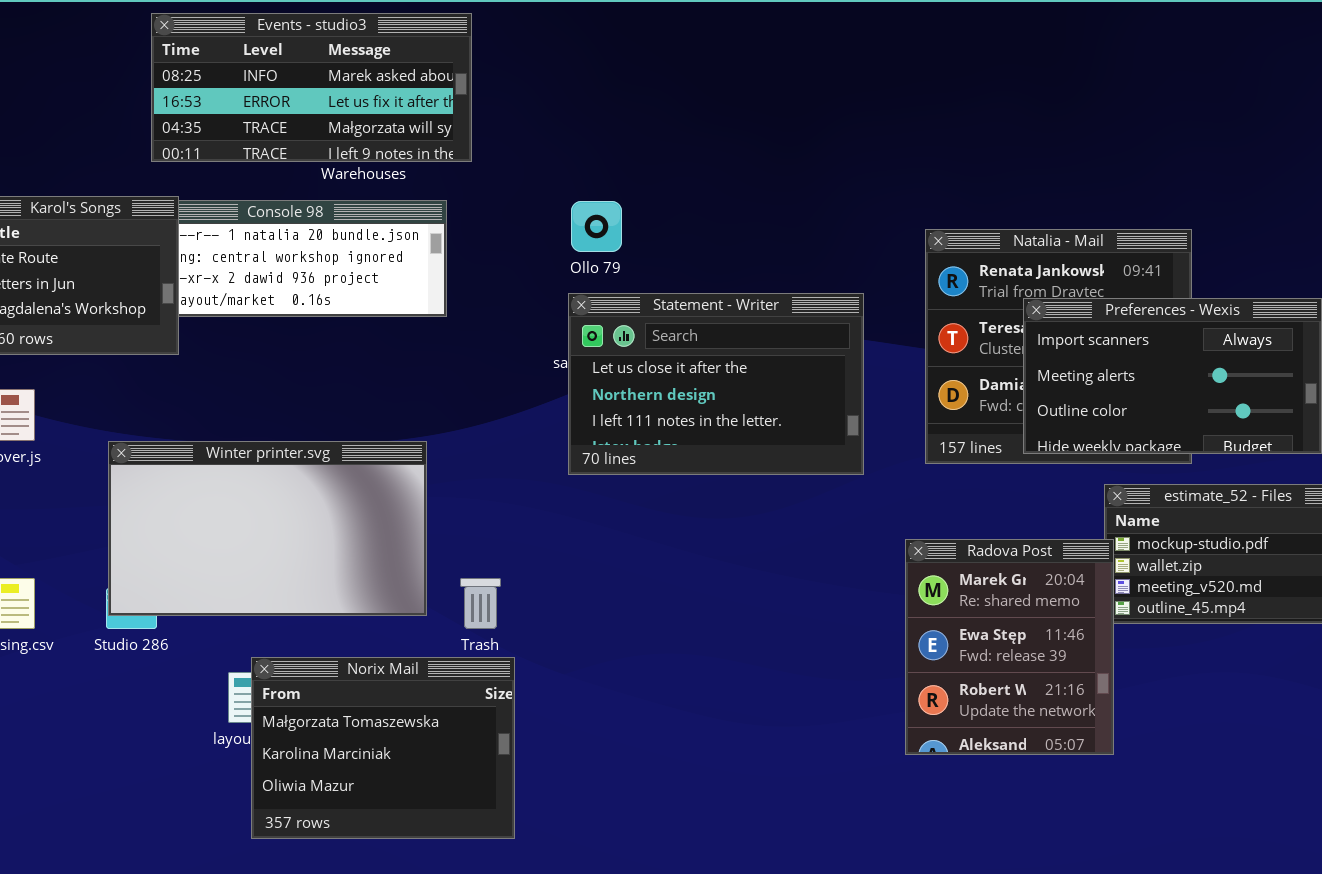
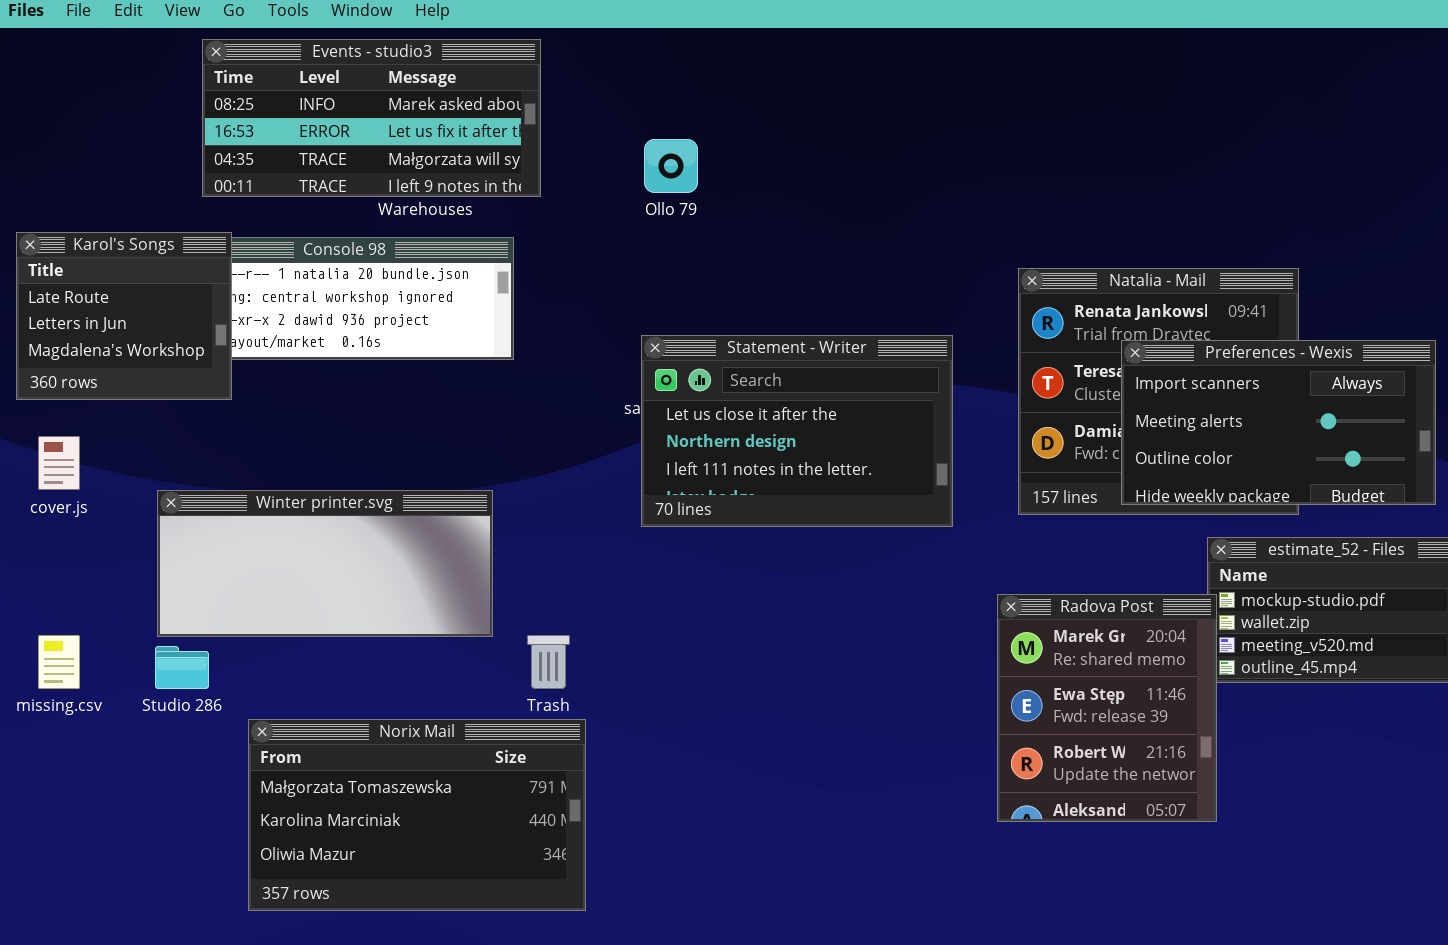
Ollo 79: [571,201,622,252] -> [644,139,698,193], moved
Winter printer.svg: [108,441,427,616] -> [157,490,493,637], resized
Norix Mail: [251,657,515,839] -> [248,719,586,911], resized

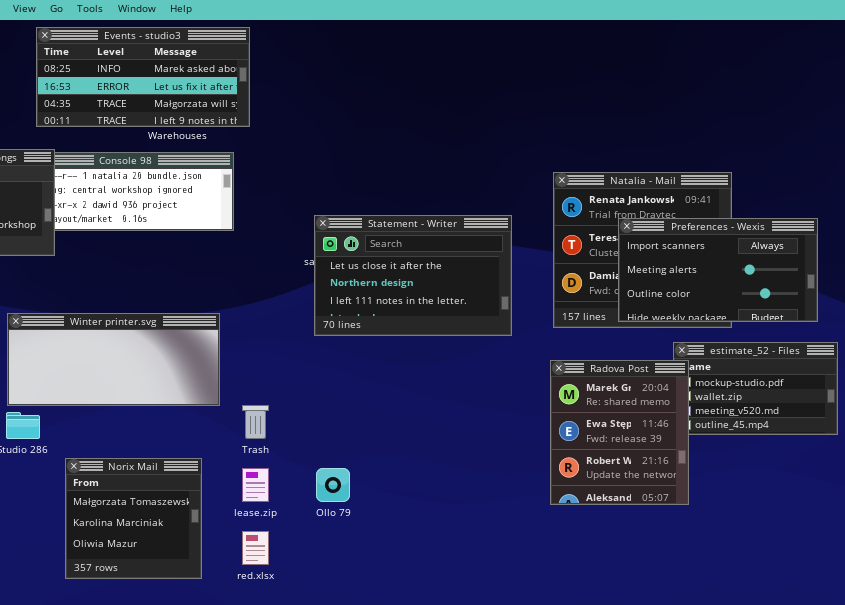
Ollo 79: [644,139,698,193] -> [316,468,350,502], moved
Radova Post: [997,594,1217,822] -> [550,360,689,505], moved
Norix Mail: [248,719,586,911] -> [65,458,202,579], resized

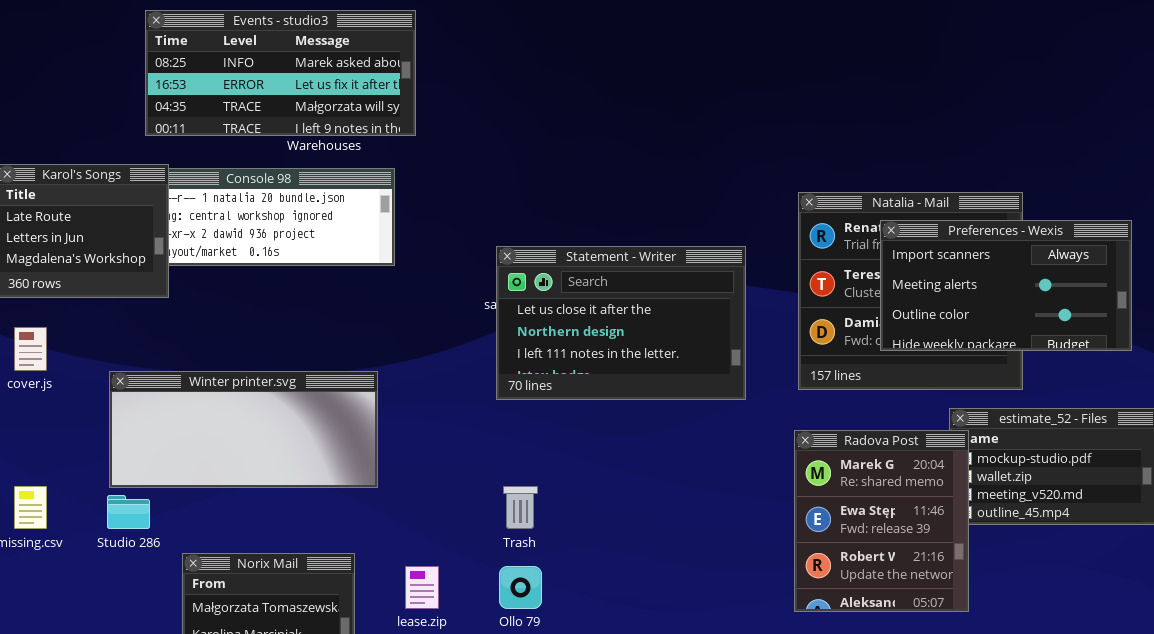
Preferences - Wexis: [618,218,818,322] -> [880,220,1132,351], moved
Trash: [242,405,269,439] -> [503,486,538,529], moved

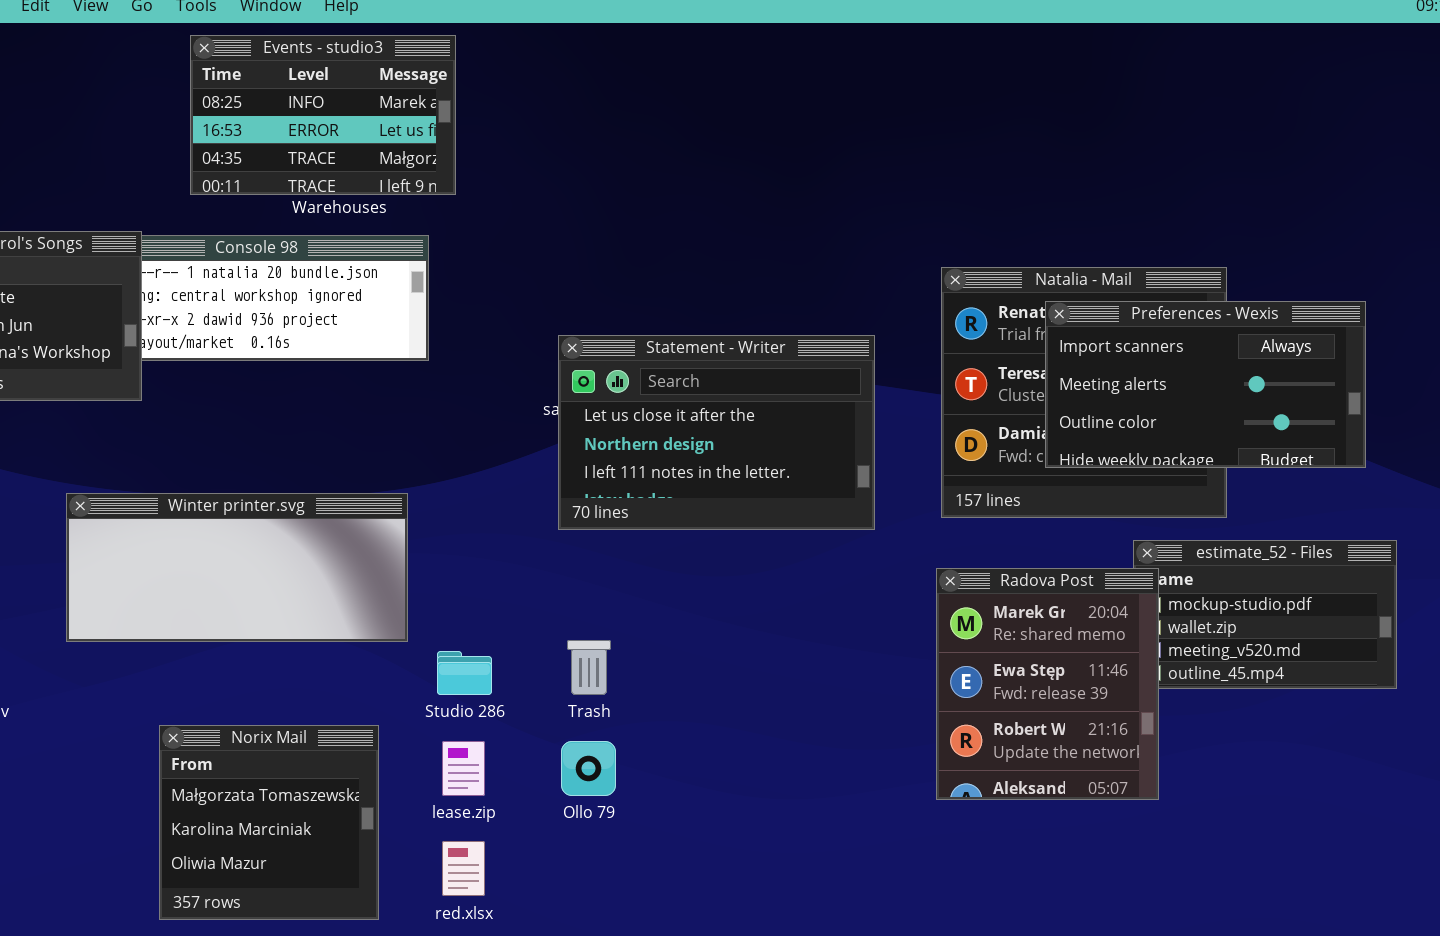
Events - studio3: [145,10,416,136] -> [190,35,456,195], resized
Studio 286: [107,495,150,529] -> [437,651,492,695], moved

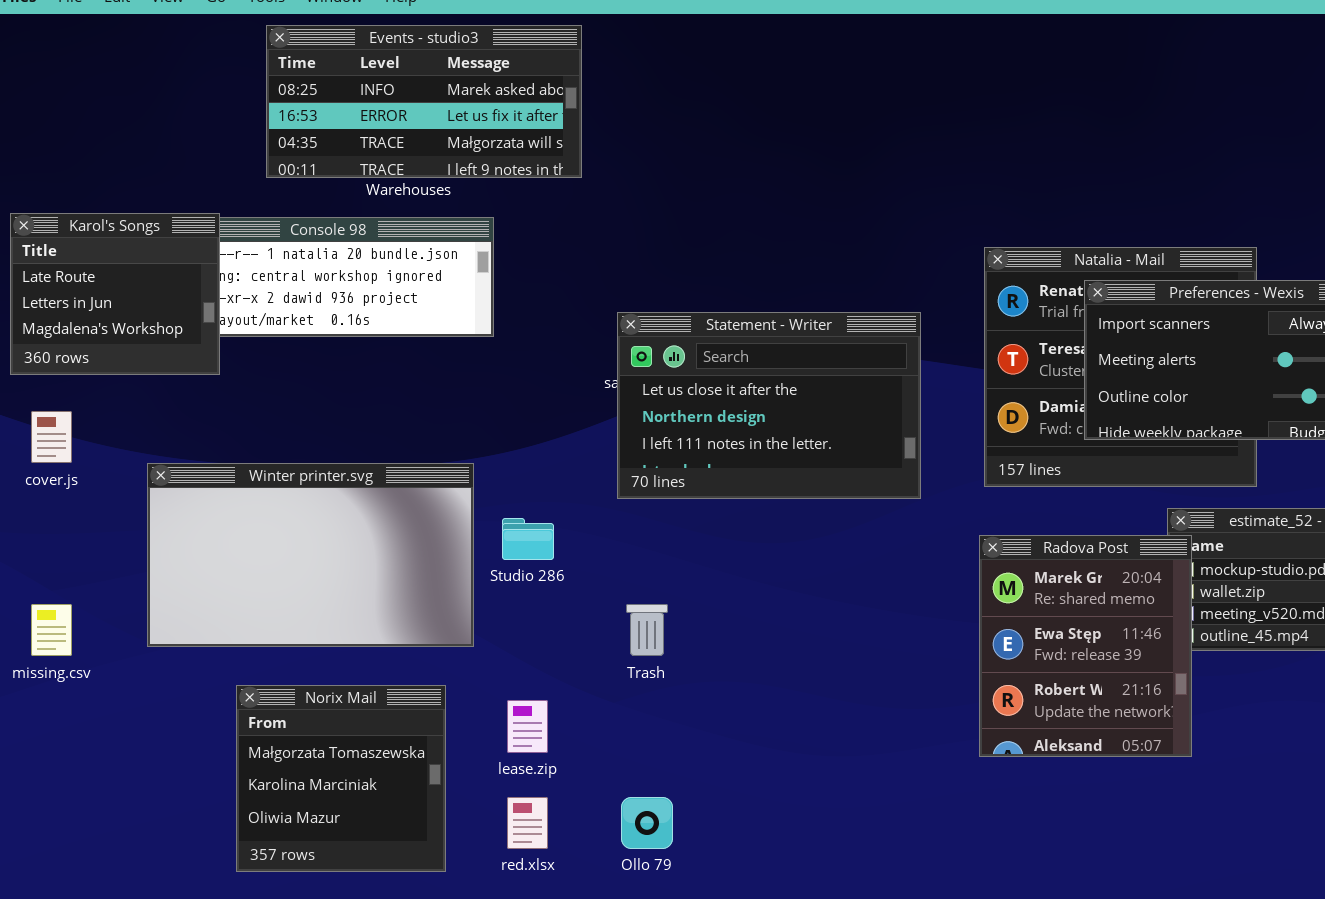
Events - studio3: [190,35,456,195] -> [266,25,582,178], resized
Winter printer.svg: [66,493,408,642] -> [147,463,474,647], resized
Studio 286: [437,651,492,695] -> [502,518,554,560], moved
Ollo 79: [561,741,616,796] -> [621,797,673,849], moved

